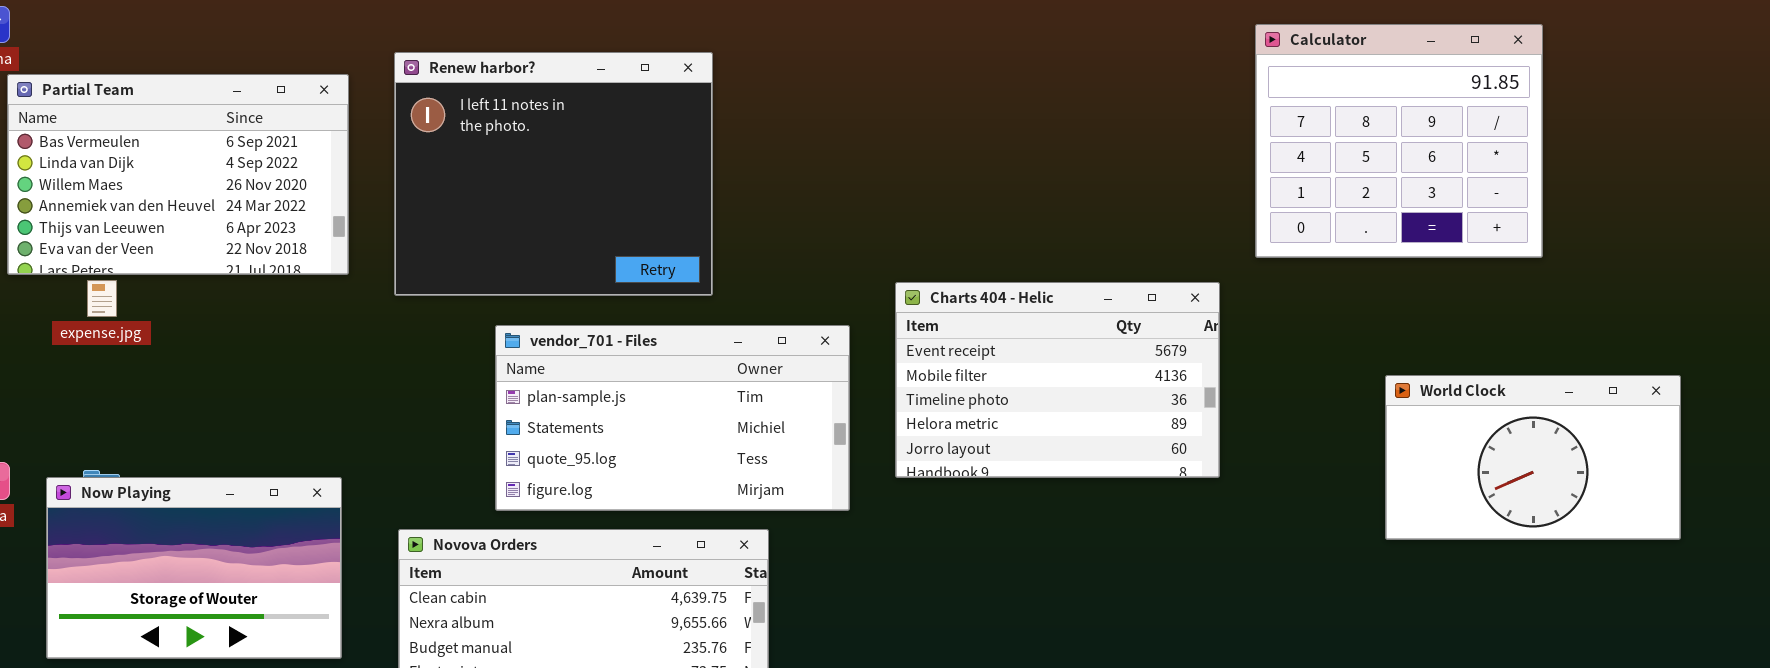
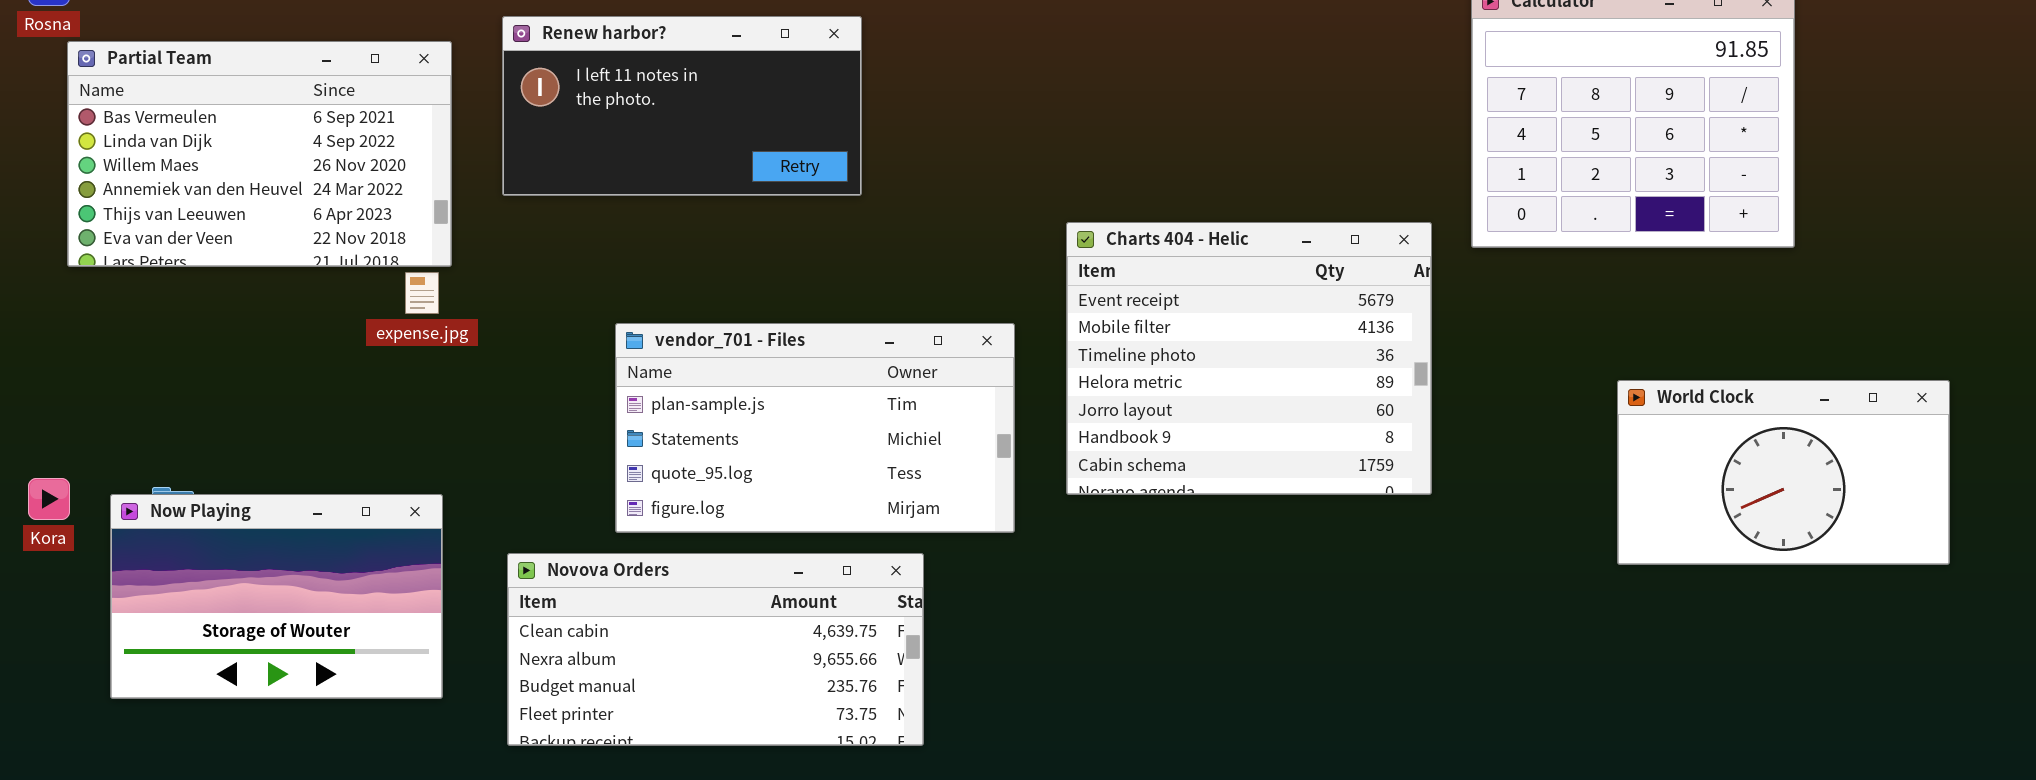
Renew harbor?: [394,52,713,296] -> [502,16,862,196], resized
expense.jpg: [87,280,117,317] -> [405,272,439,314], moved
Charts 404 - Helic: [895,282,1220,478] -> [1066,222,1432,495], resized

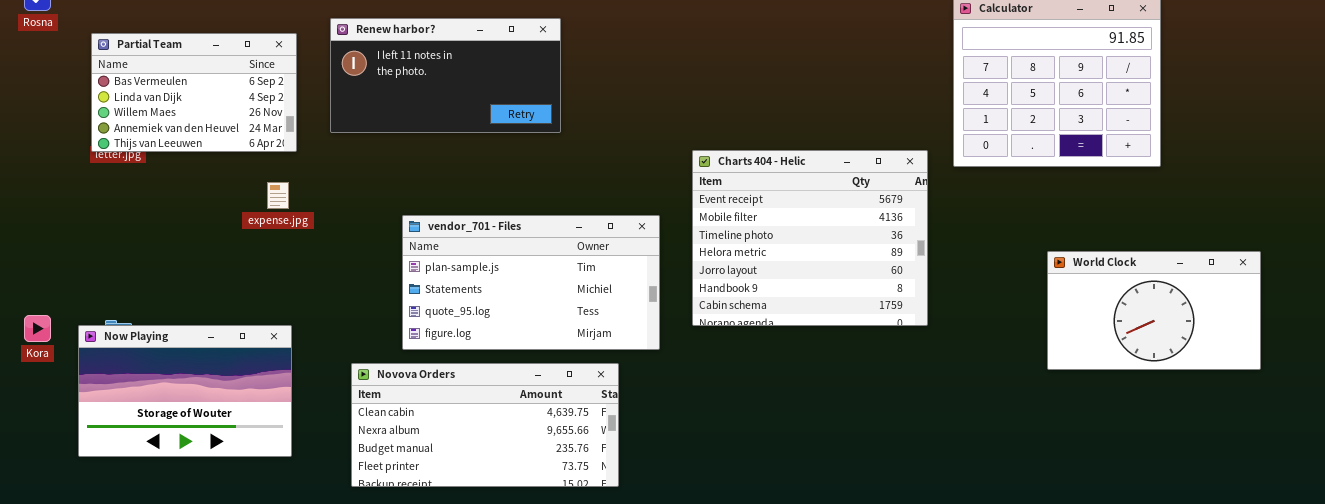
Partial Team: [67,41,452,267] -> [91,33,297,152], resized
Novova Orders: [507,553,924,746] -> [351,363,619,487], moved

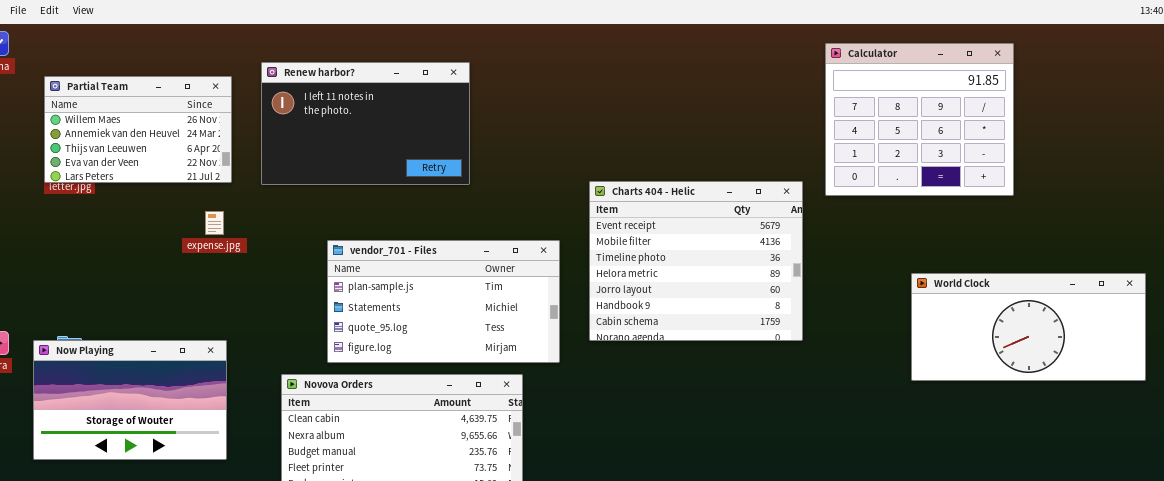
Renew harbor?: [330,18,561,133] -> [261,62,470,185], resized
Partial Team: [91,33,297,152] -> [44,76,232,183], scrolled down 2 rows
World Clock: [1047,251,1261,370] -> [911,273,1146,381], resized

